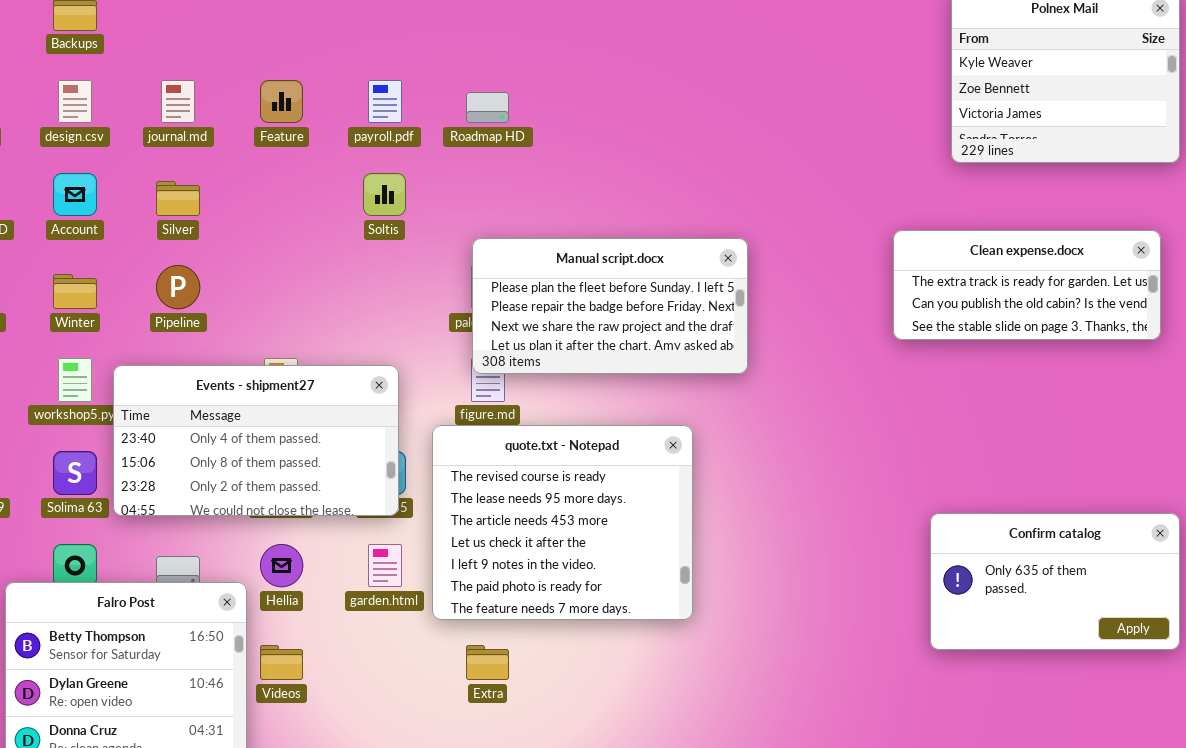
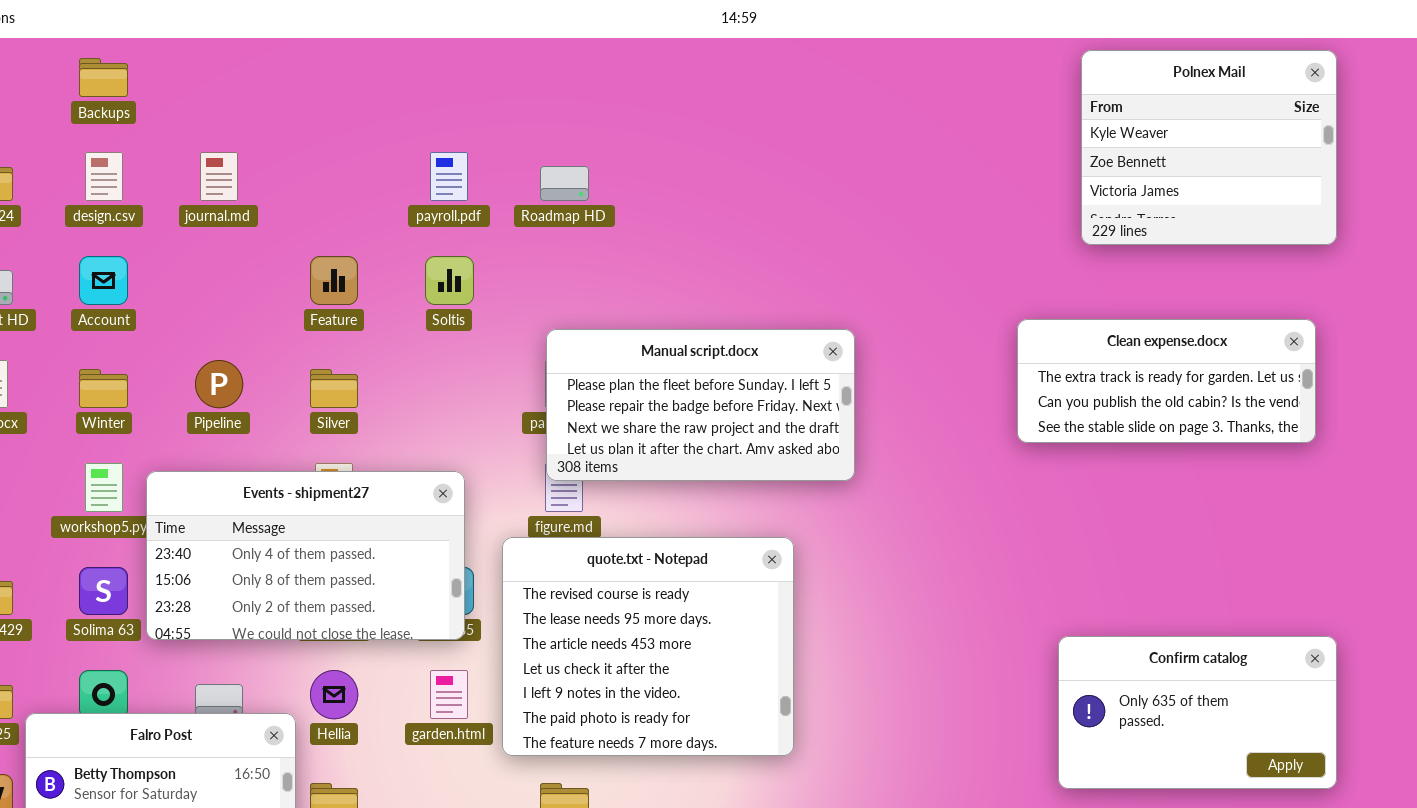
Feature: [260,80,303,123] -> [310,256,358,305], moved
Silver: [156,181,200,216] -> [310,369,358,408], moved

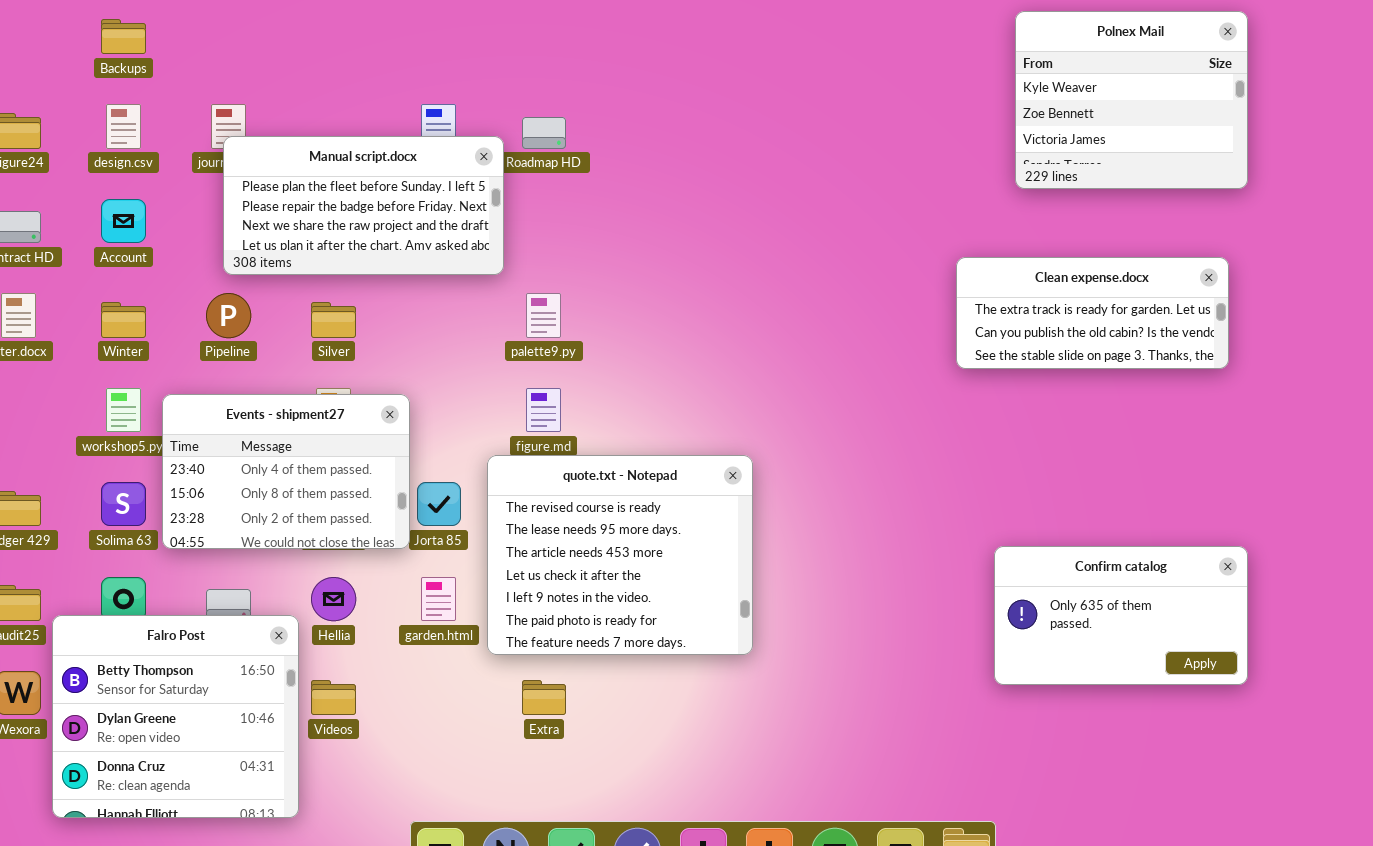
Manual script.docx: [546,329,855,481] -> [223,136,504,275], moved
Events - shipment27: [146,471,465,640] -> [162,394,410,549], resized

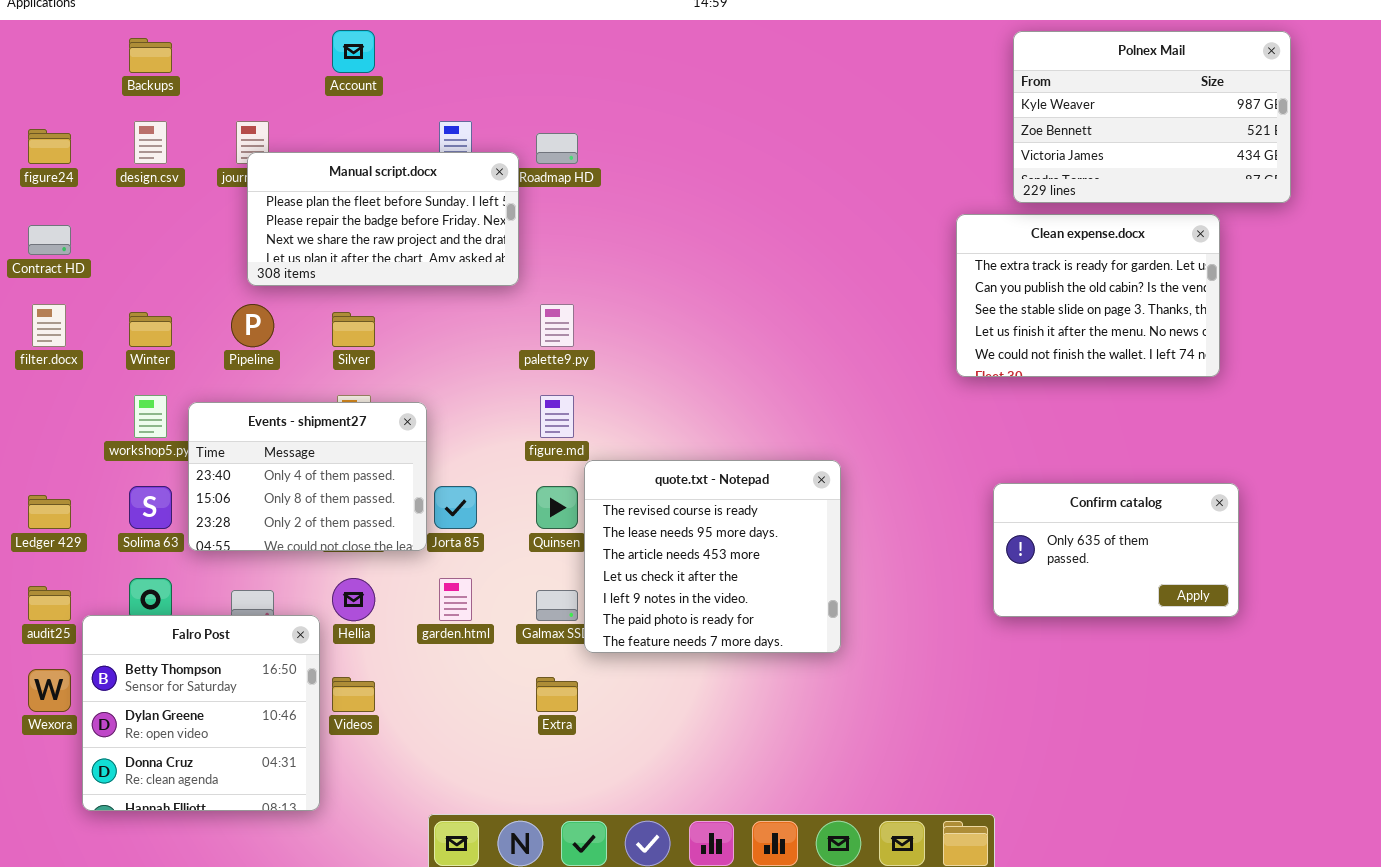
Polnex Mail: [1015,11,1248,189] -> [1013,31,1291,203], resized
Account: [101,199,146,243] -> [332,30,375,73], moved
Clean expense.docx: [956,257,1229,369] -> [956,214,1220,377], resized
quote.txt - Notepad: [487,455,753,655] -> [584,460,841,653], moved
Confirm catalog: [994,546,1248,685] -> [993,483,1239,617], moved

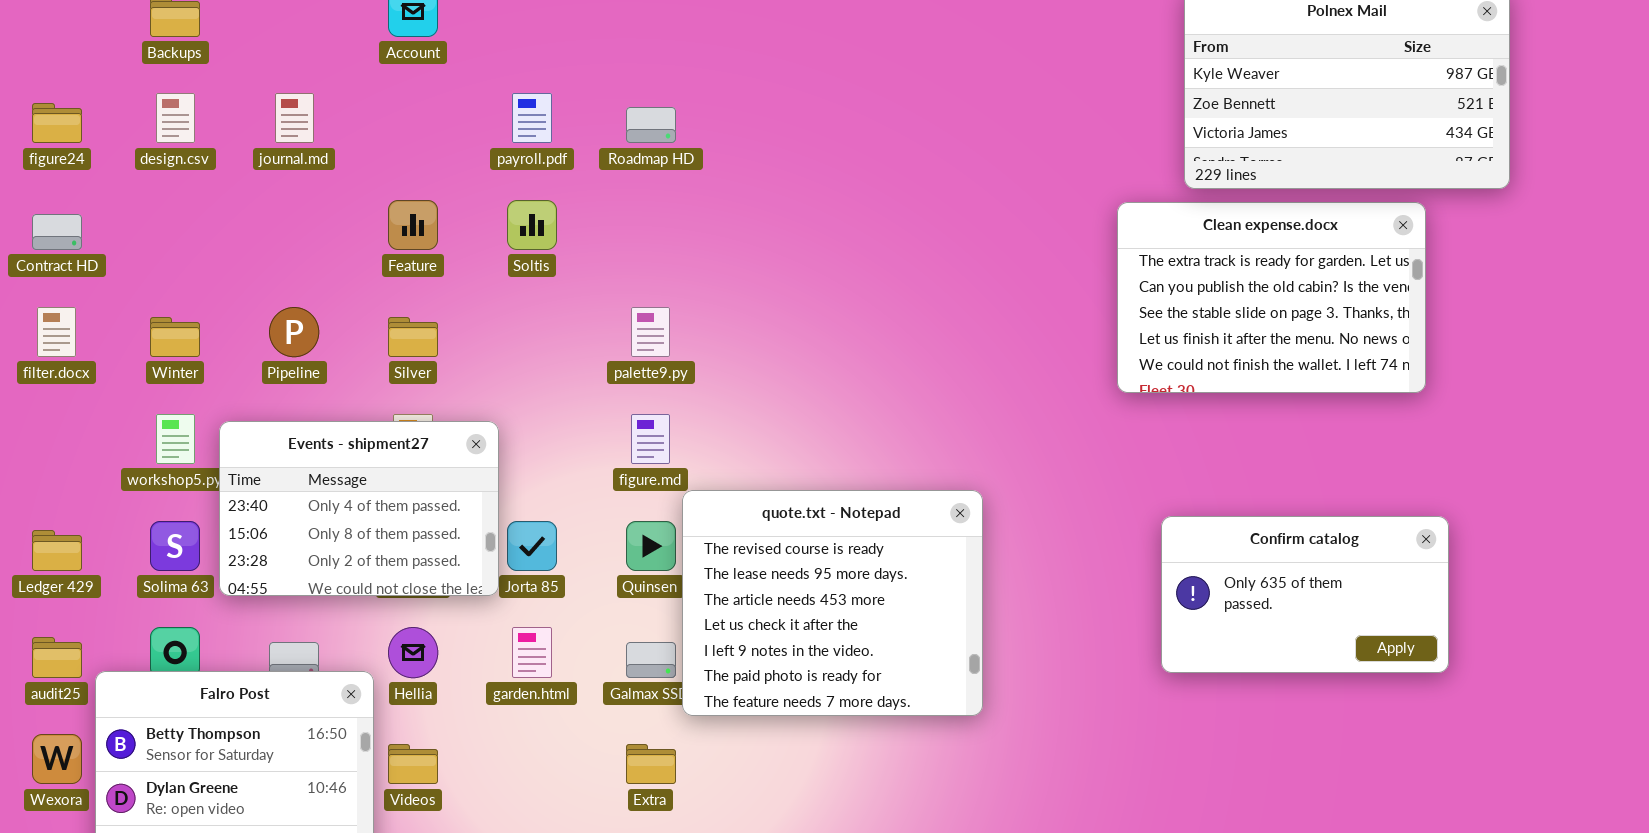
Manual script.docx: [247,152,519,286] -> none, closed

